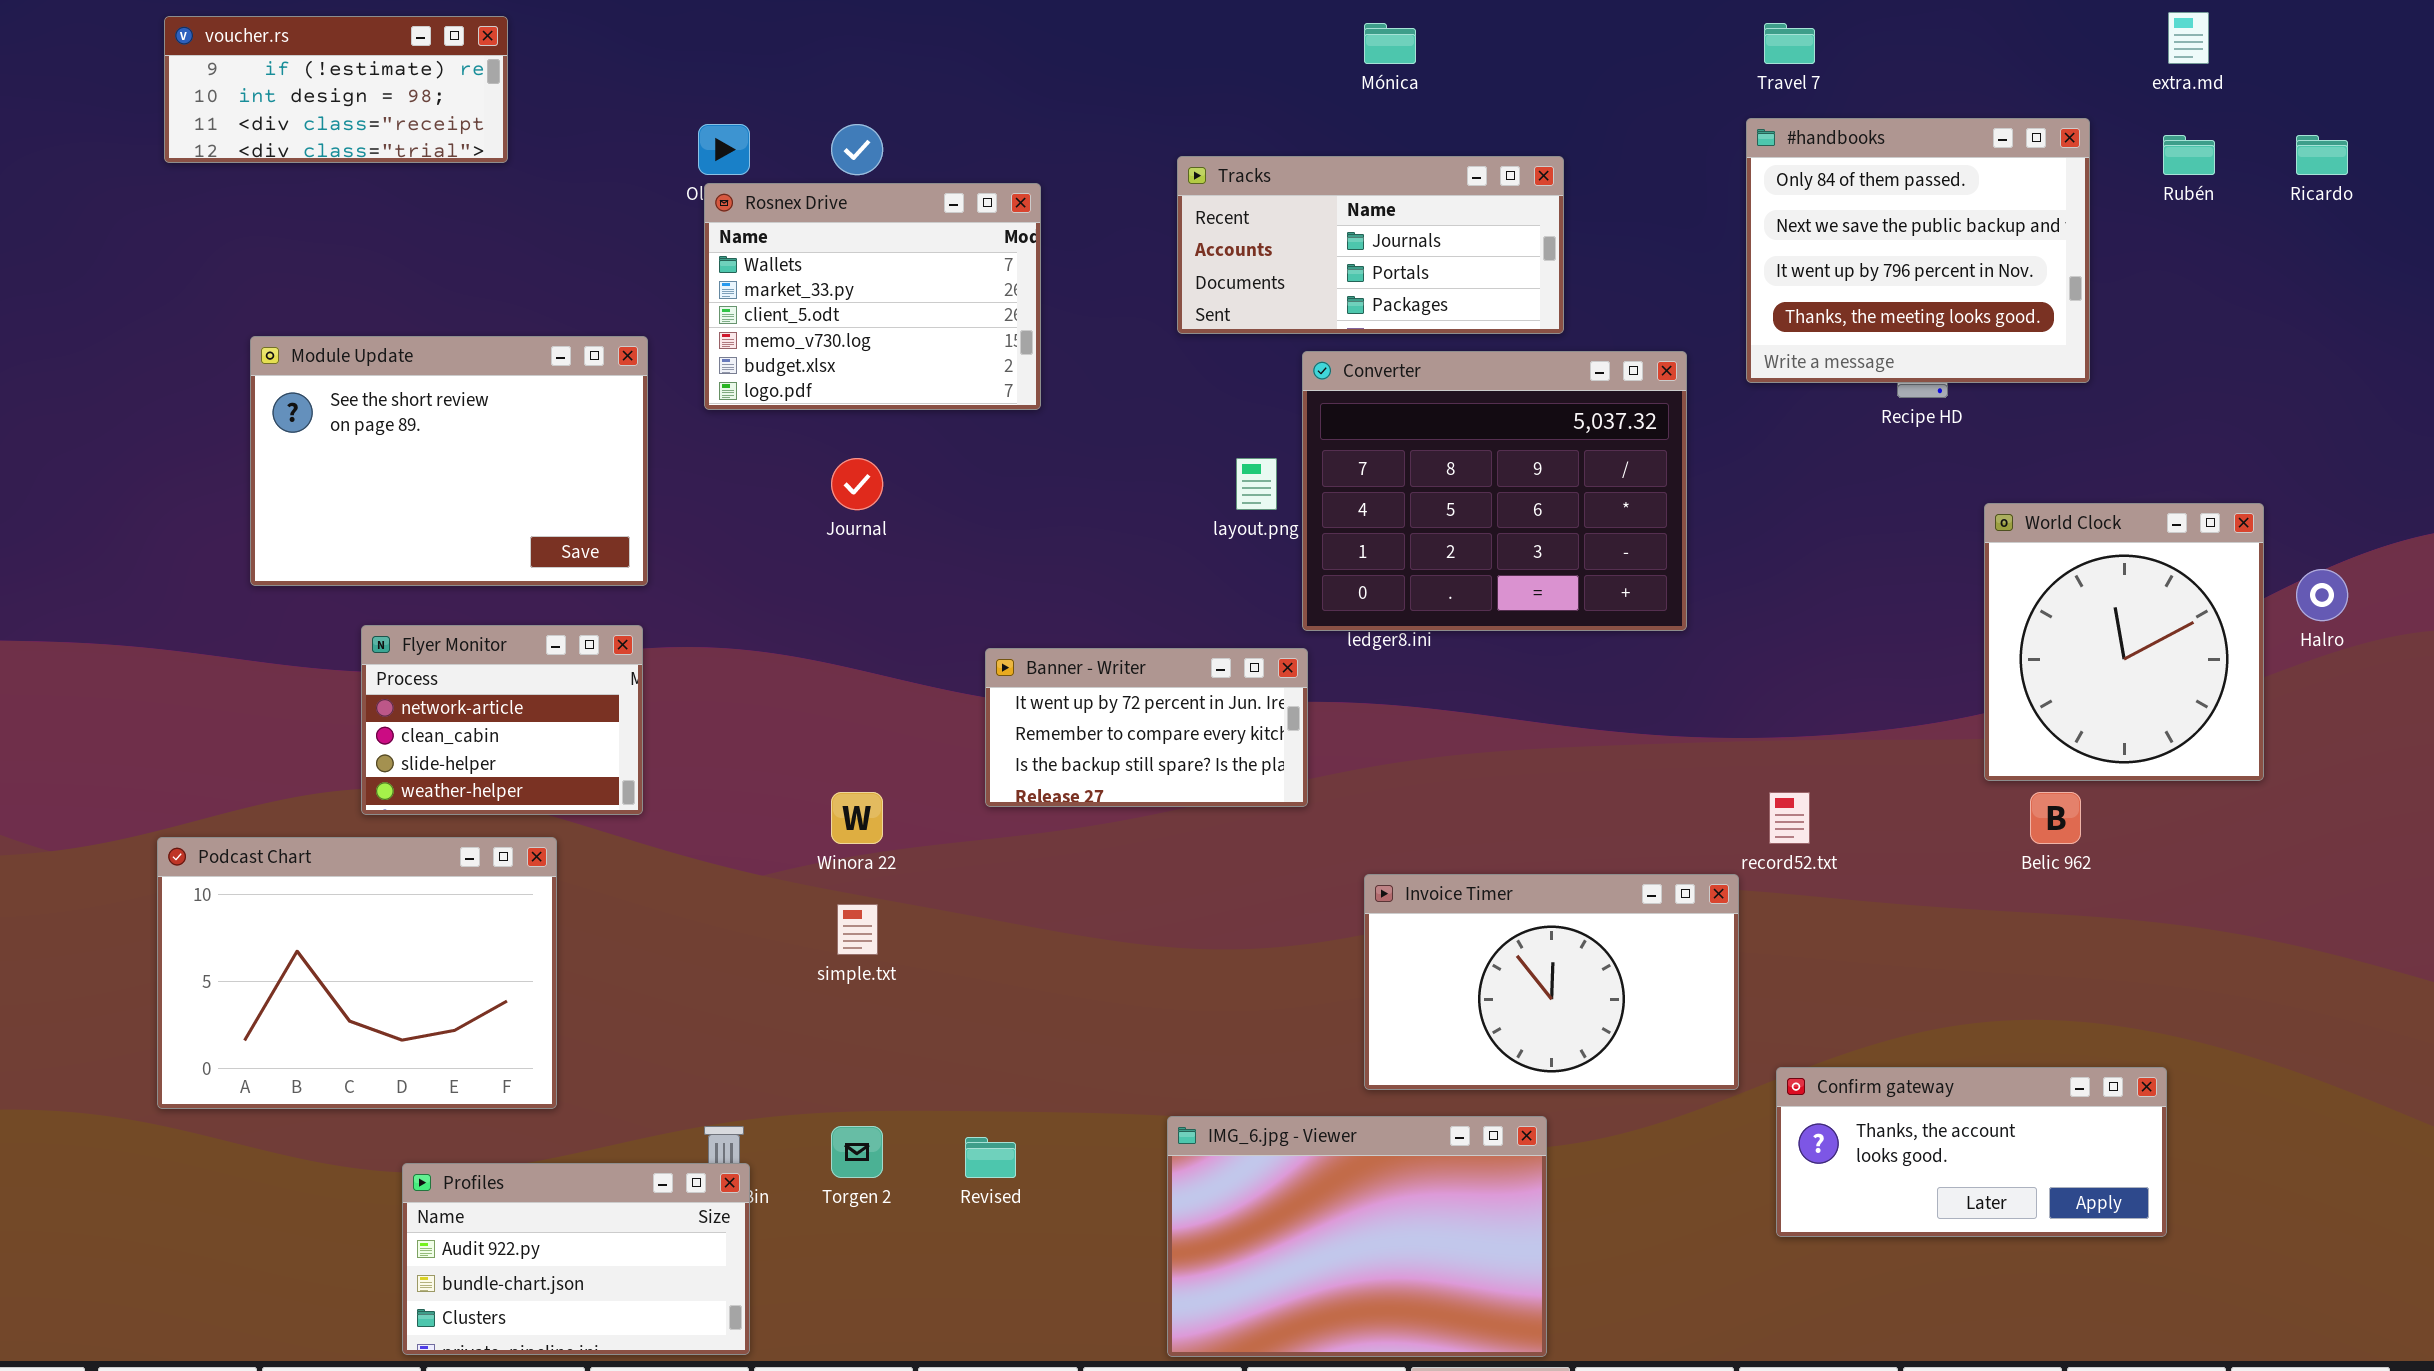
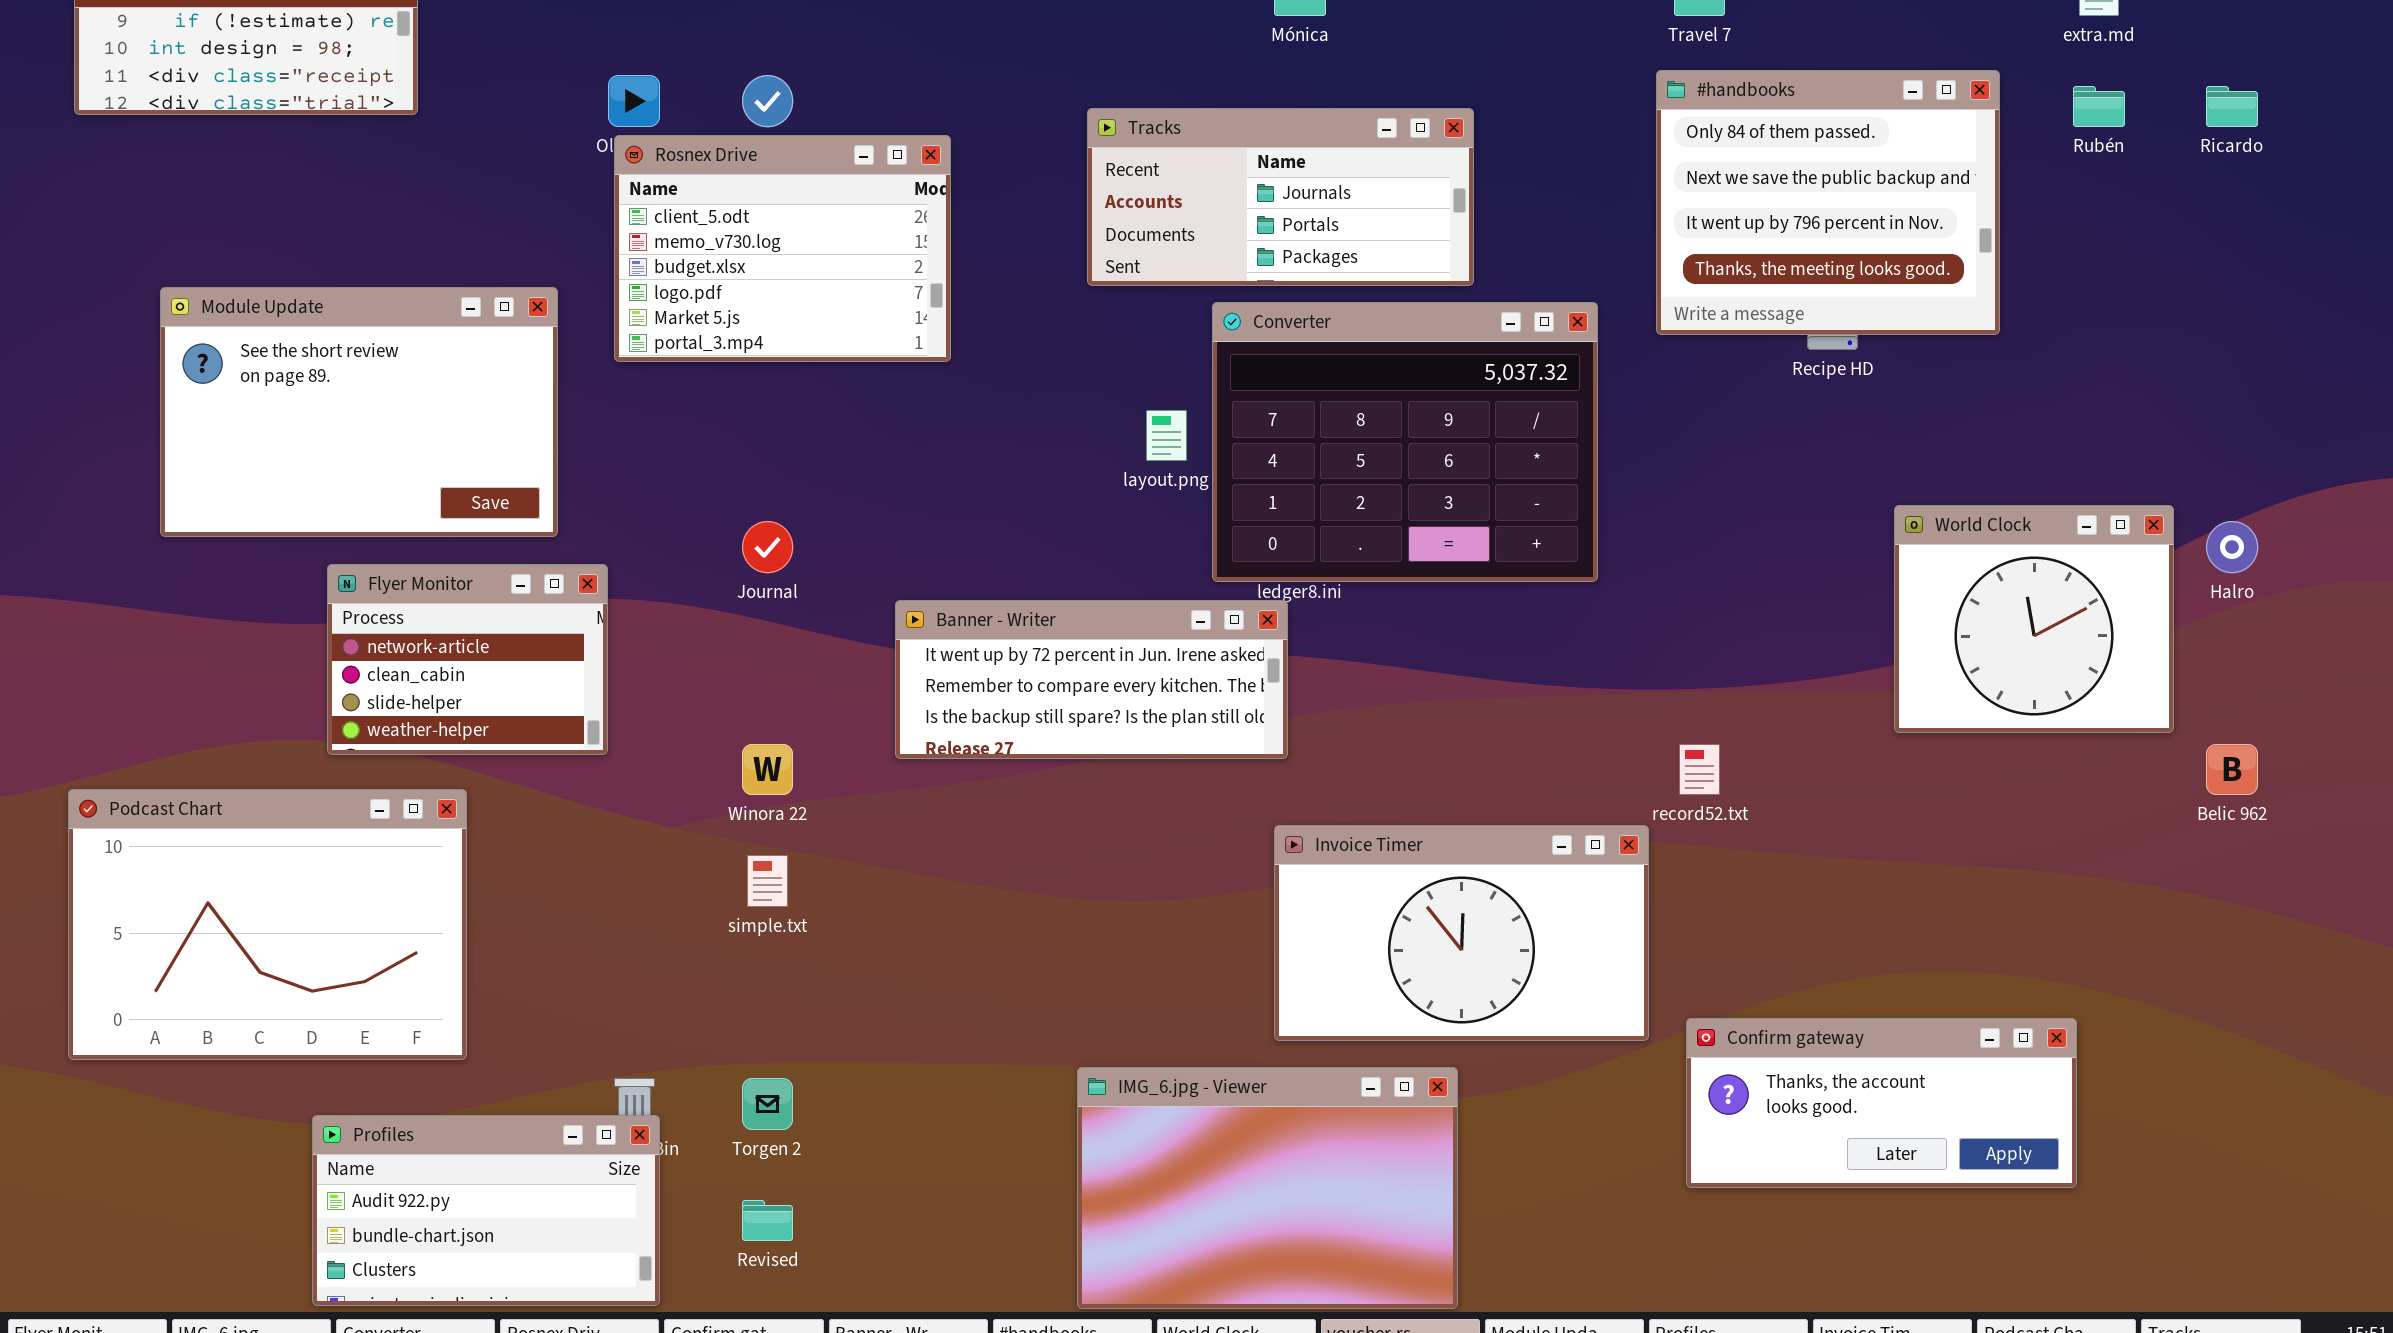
Rosnex Drive: [704,183,1041,410] -> [614,135,951,362], scrolled down 2 rows
Journal: [831,458,883,510] -> [742,521,793,573], moved
World Clock: [1984,503,2264,781] -> [1894,505,2174,733], resized
Flyer Monitor: [361,625,643,815] -> [327,564,608,755], moved
Banner - Writer: [985,648,1308,807] -> [895,600,1288,759], resized
Belic 962: [2030,792,2081,844] -> [2206,744,2258,795], moved
Revised: [965,1137,1016,1178] -> [742,1200,793,1241], moved

